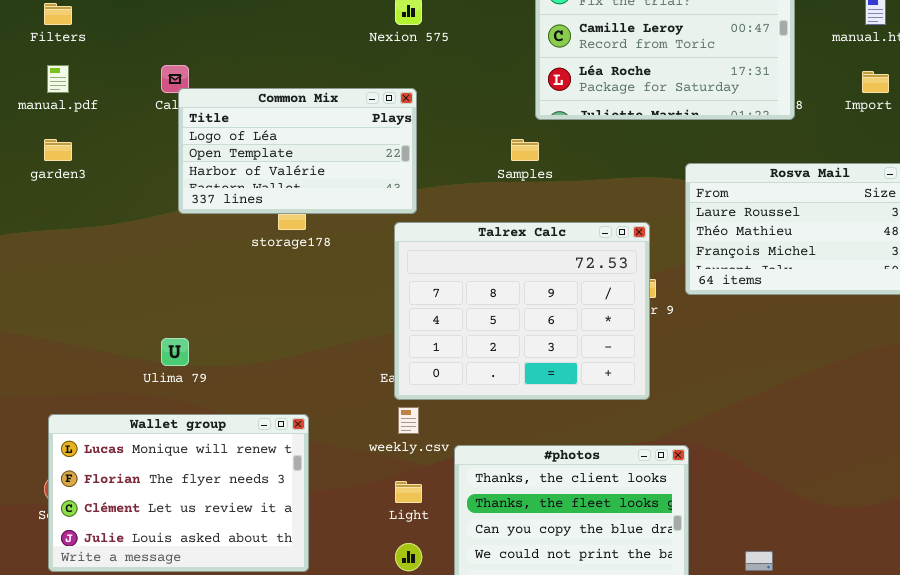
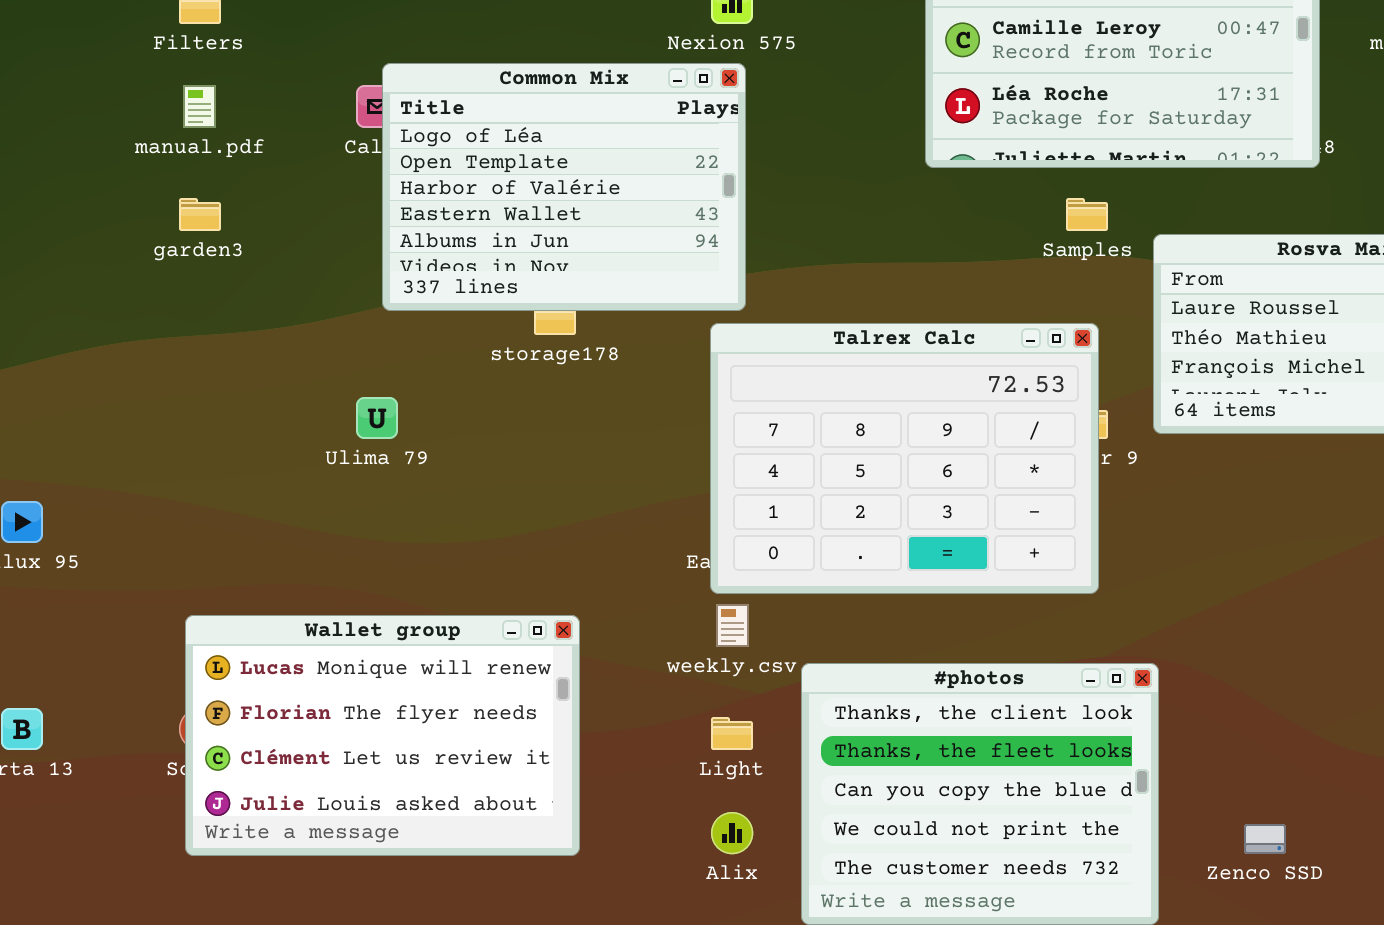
Common Mix: [178,88,417,214] -> [382,63,746,311], resized
Samples: [511,139,539,161] -> [1066,198,1108,231], moved
Ulima 79: [161,338,189,366] -> [356,397,398,439], moved

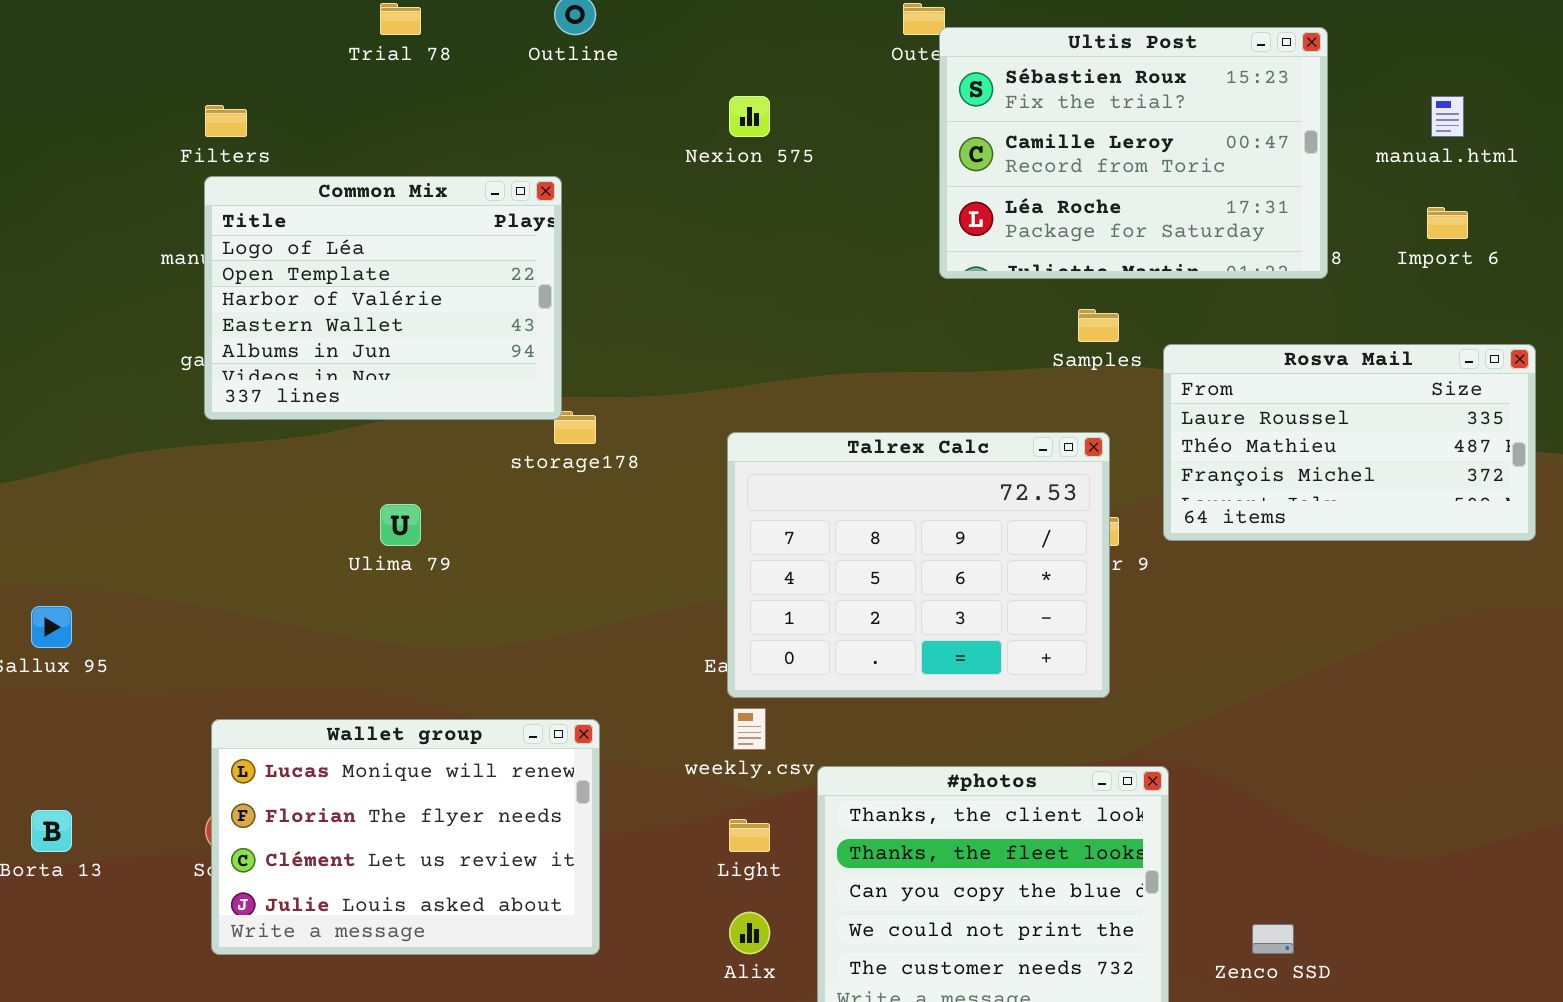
Common Mix: [382,63,746,311] -> [204,176,562,420], moved

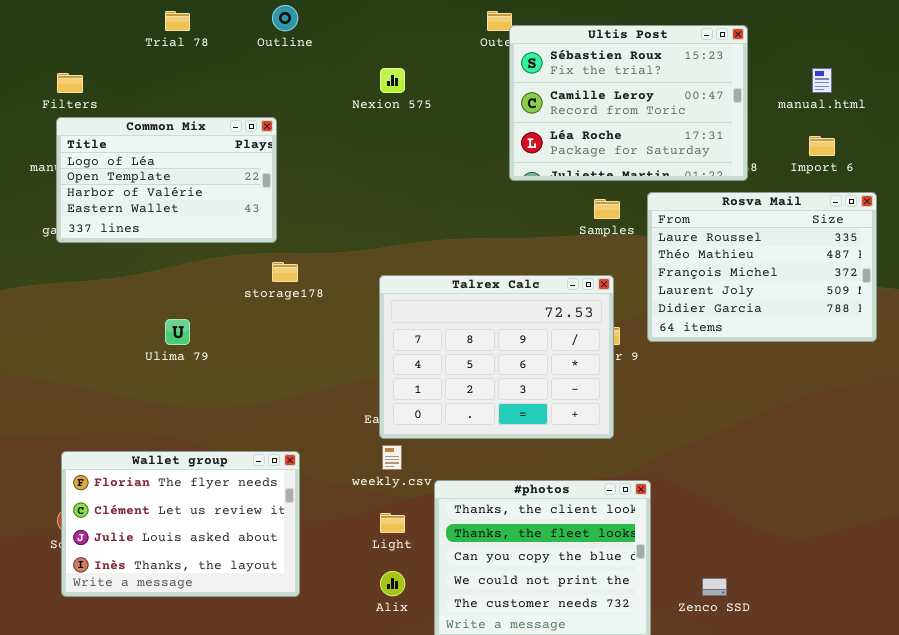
Common Mix: [204,176,562,420] -> [56,117,277,243], resized
Rosva Mail: [1163,344,1536,541] -> [647,192,877,342], resized
Wallet group: [211,719,600,955] -> [61,451,300,597], scrolled down 1 row

